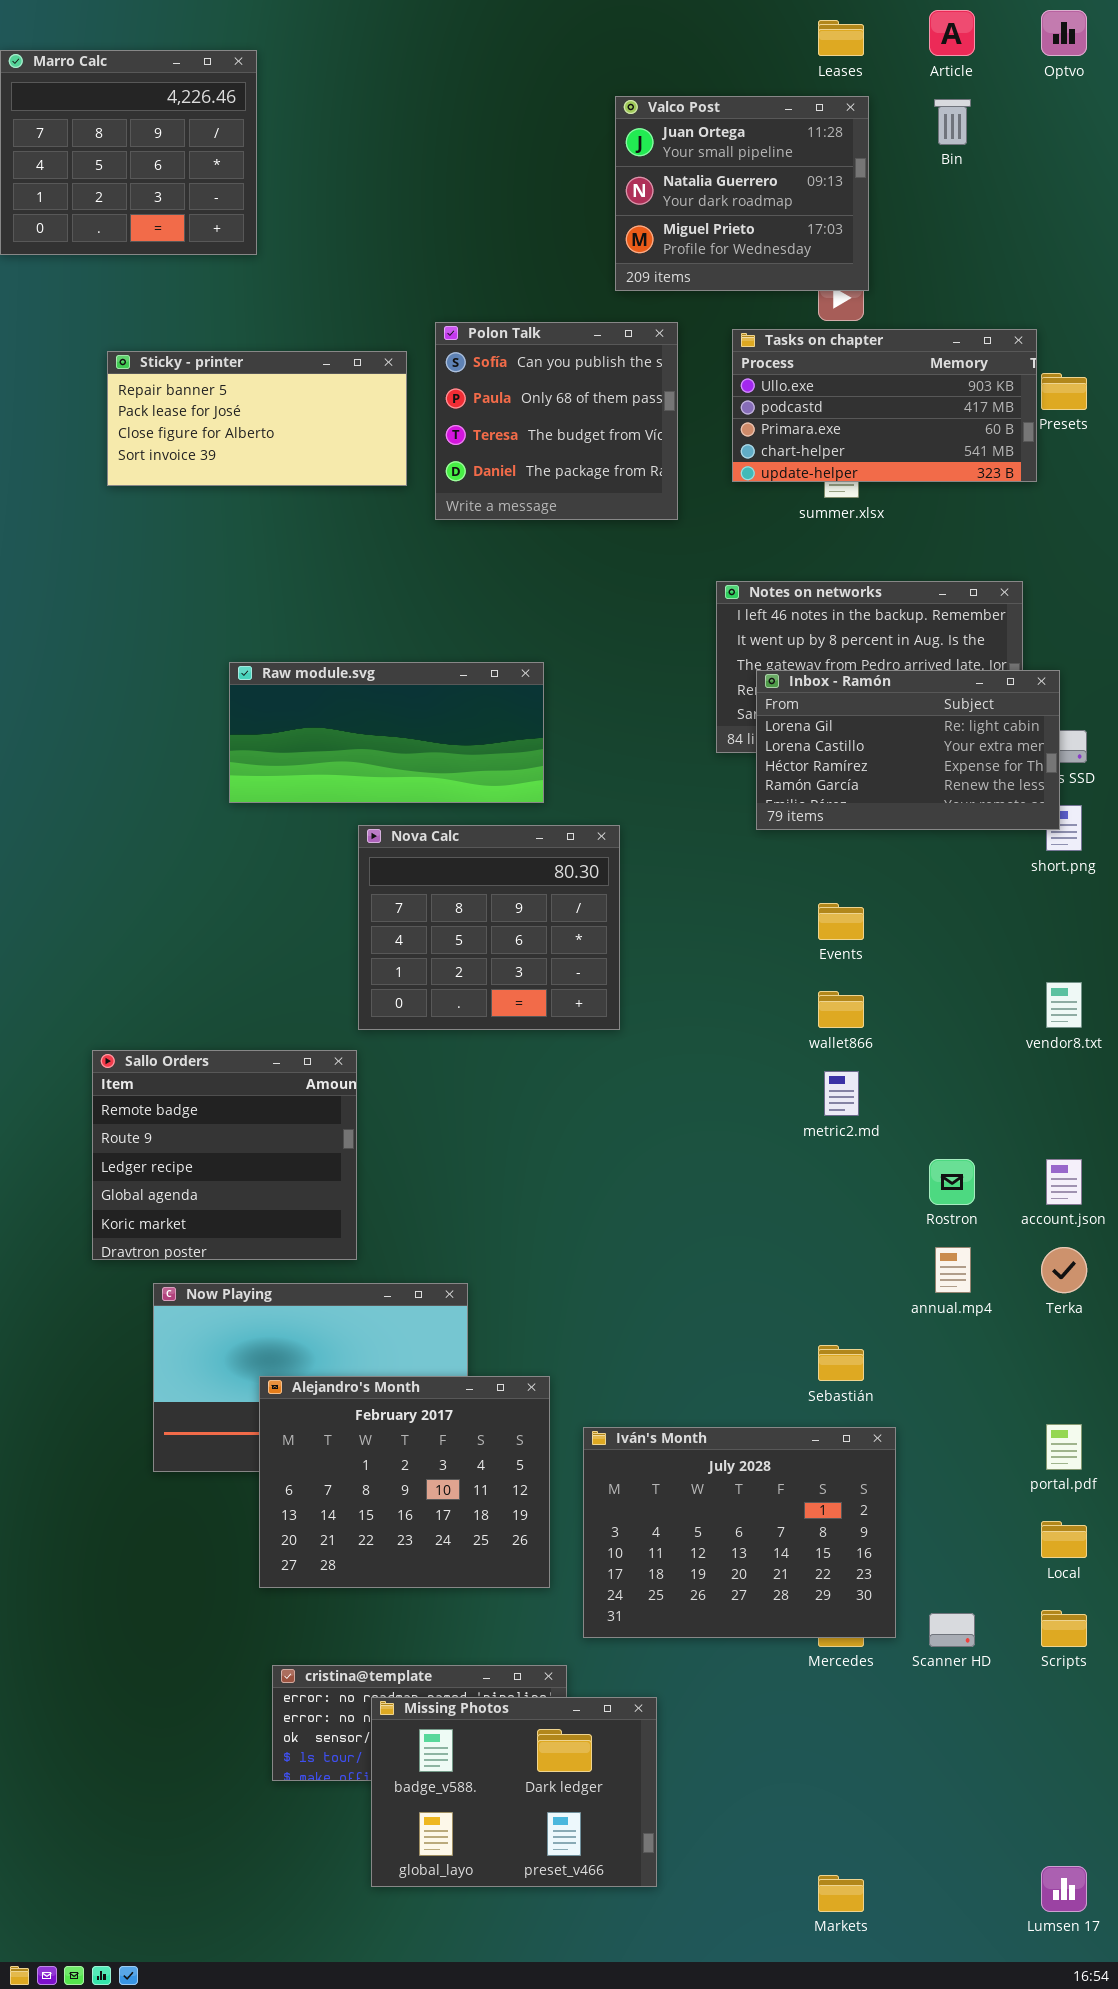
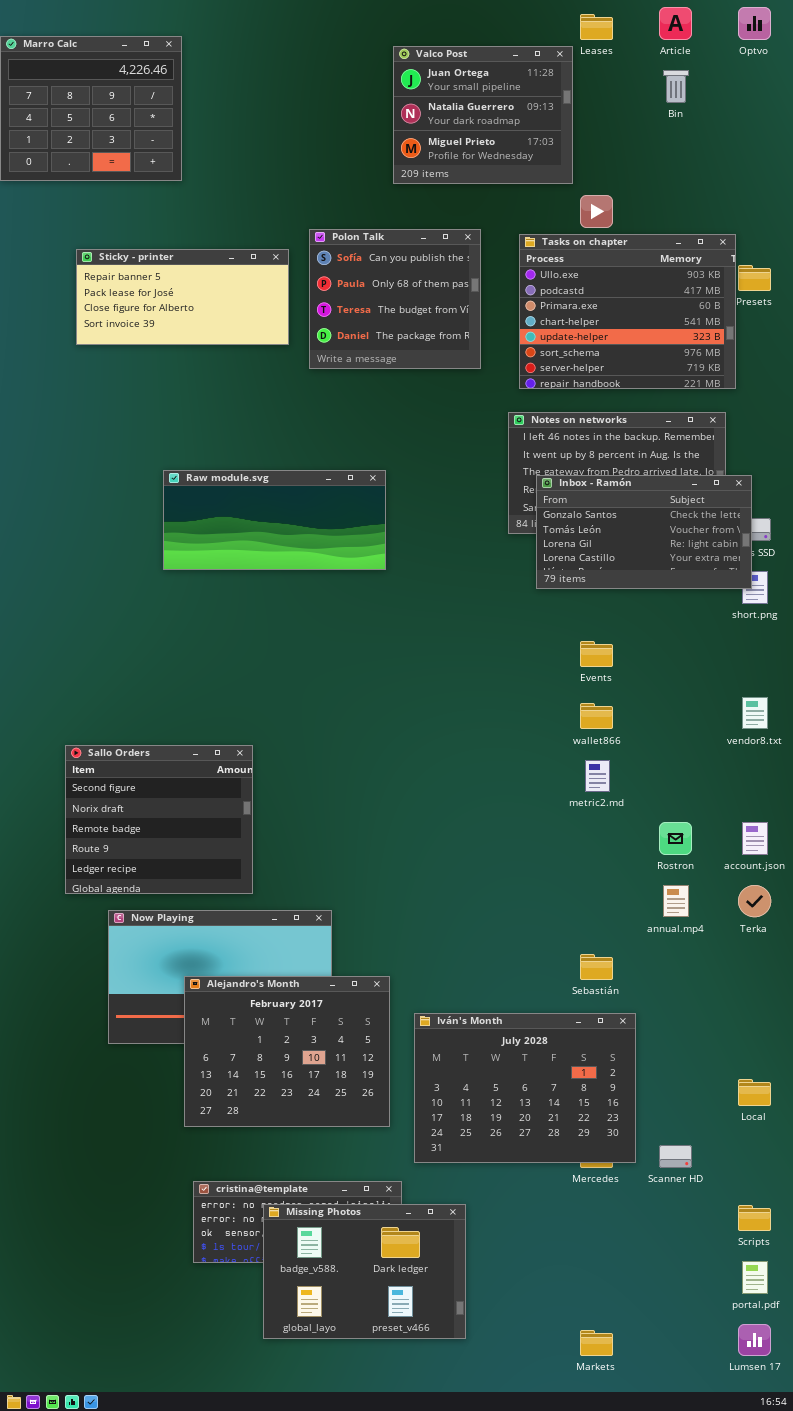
Valco Post: [615,96,869,291] -> [393,46,573,184], moved
Tasks on chapter: [732,329,1037,482] -> [519,234,736,389], resized
Inbox - Ramón: [756,670,1060,830] -> [536,475,752,589], scrolled up 2 rows
Nova Calc: [358,825,620,1030] -> none, closed
Sallo Orders: [92,1050,357,1260] -> [65,745,253,894], scrolled up 2 rows
portal.pdf: [1046,1424,1082,1470] -> [742,1261,768,1294], moved
Scripts: [1041,1610,1087,1647] -> [738,1205,771,1231], moved

